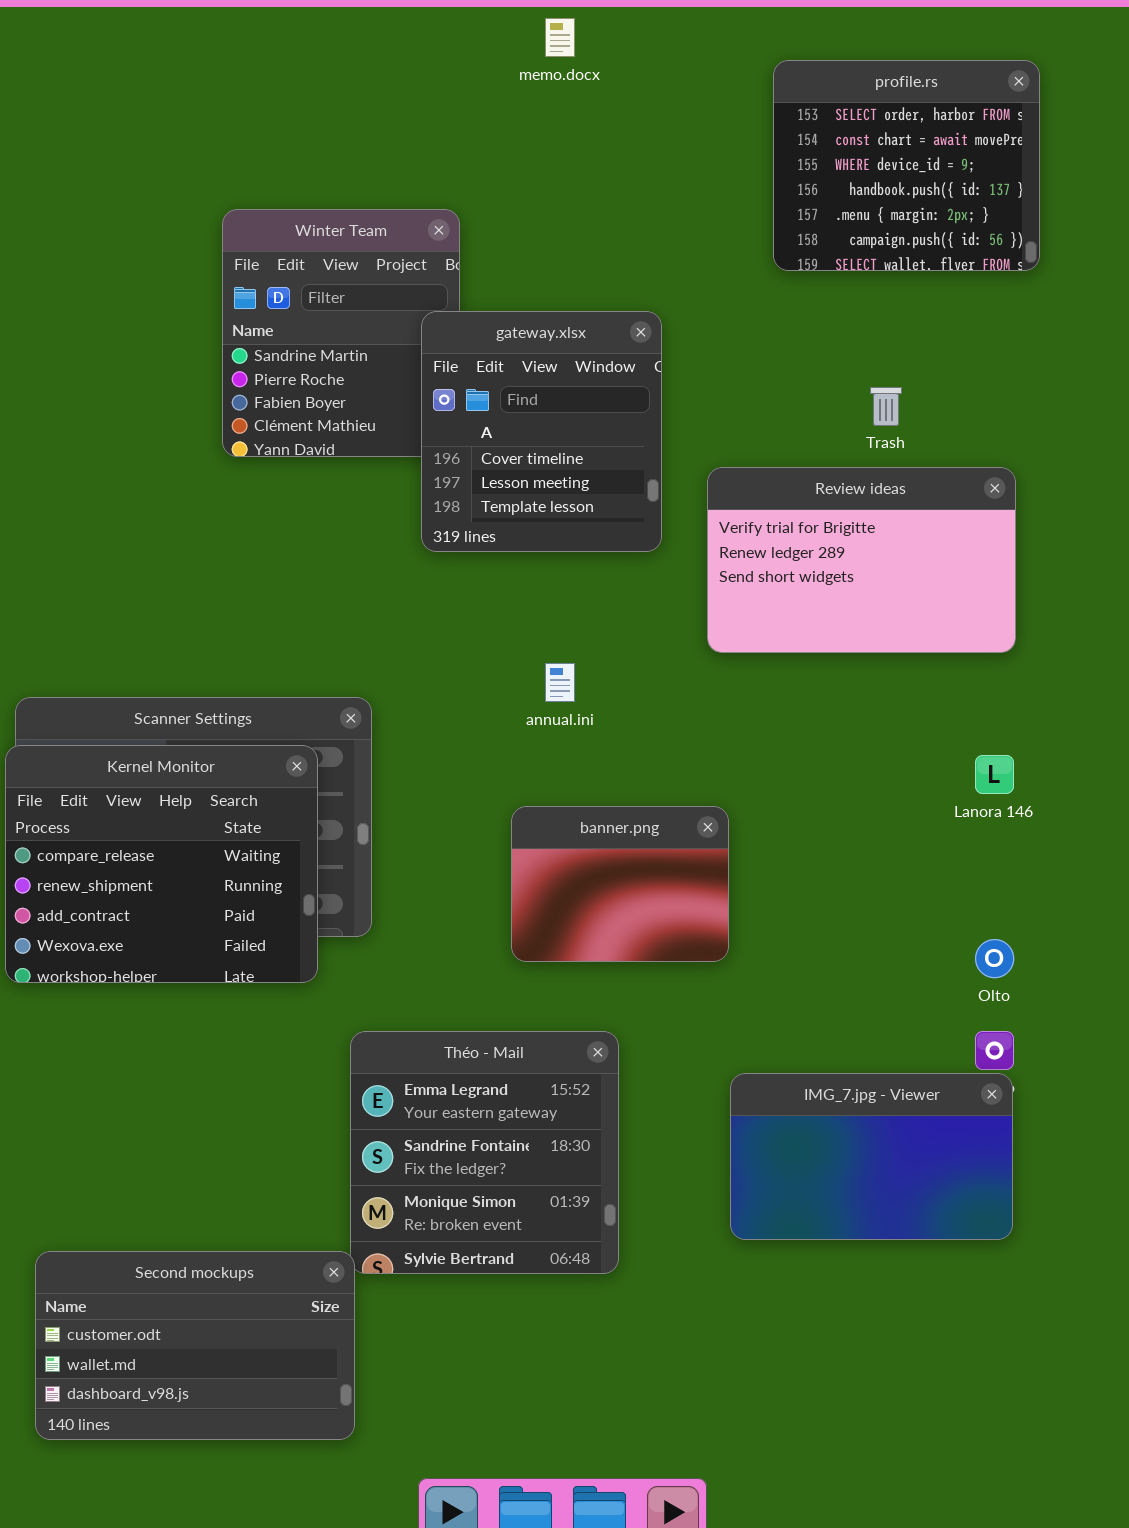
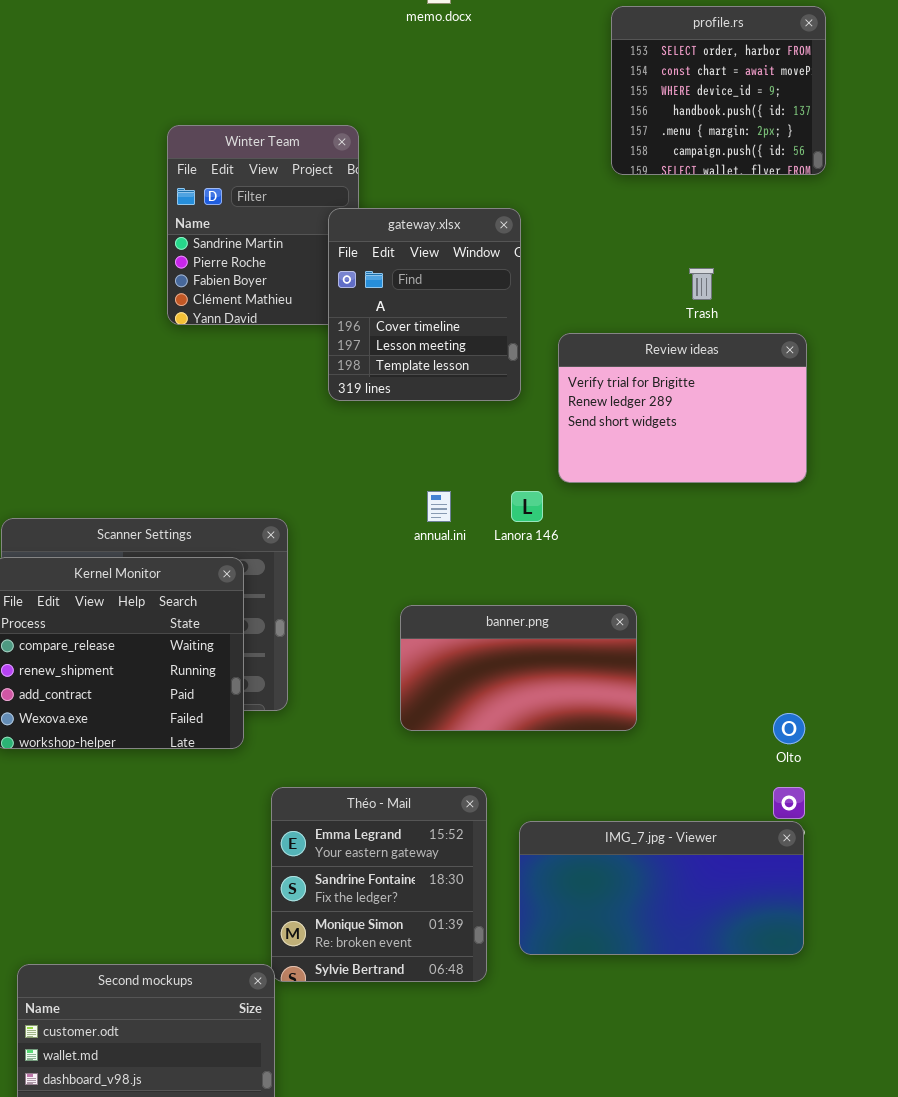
Lanora 146: [975,755,1014,794] -> [511,491,543,522], moved
banner.png: [511,806,729,962] -> [400,605,637,731], resized
IMG_7.jpg - Viewer: [730,1073,1013,1240] -> [519,821,804,955], resized

